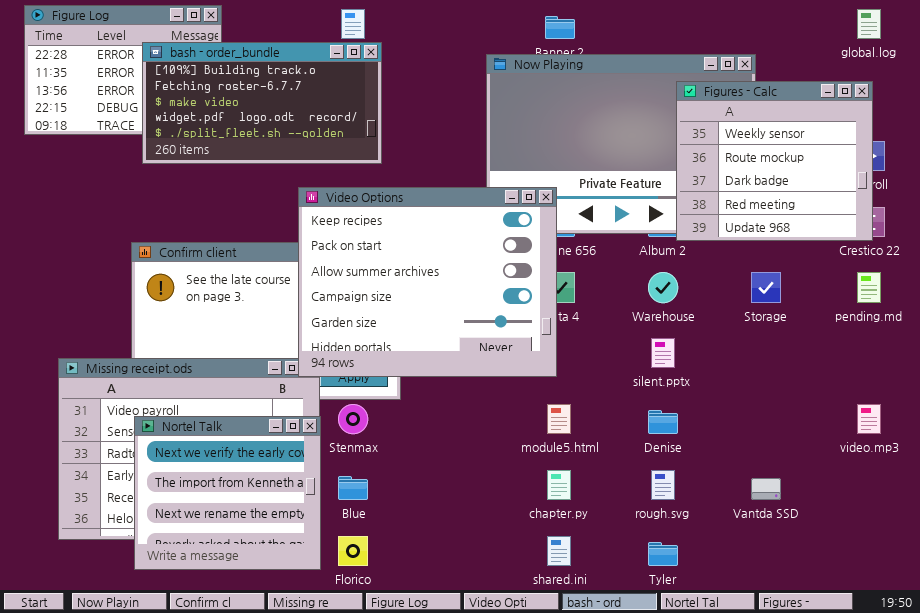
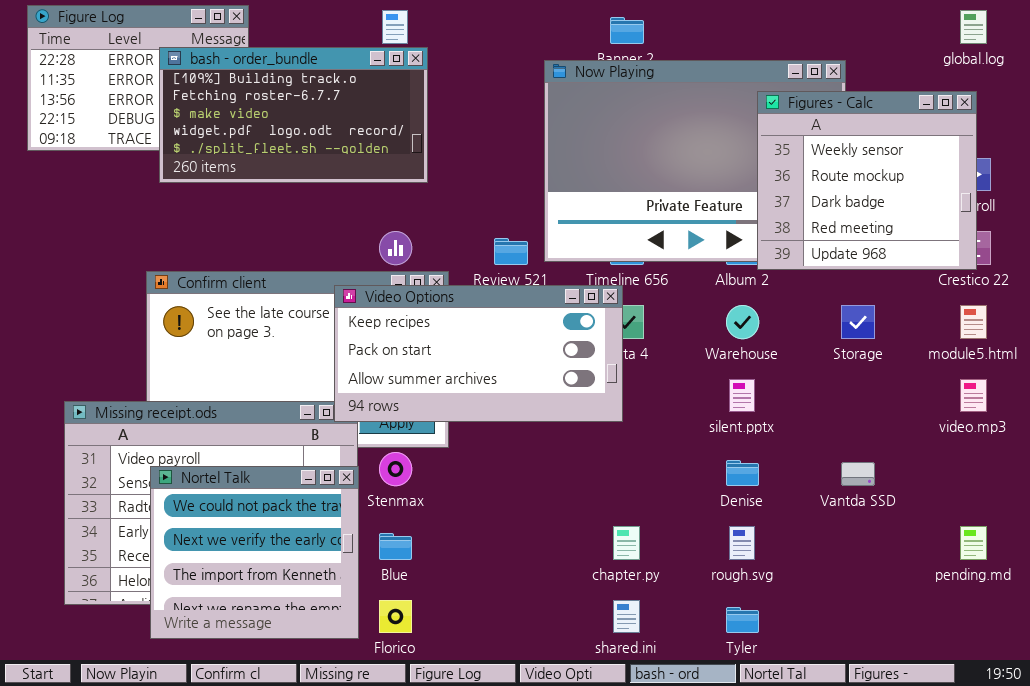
Video Options: [298,187,557,377] -> [334,285,623,422], resized
pending.md: [857,272,881,303] -> [960,526,987,560], moved
module5.html: [547,404,571,434] -> [960,305,987,339], moved
video.mp3: [857,404,881,434] -> [960,379,987,412], moved
Nortel Talk: [134,416,321,570] -> [150,466,359,639], scrolled up 1 row
Vantda SSD: [751,478,781,500] -> [841,462,875,486], moved

